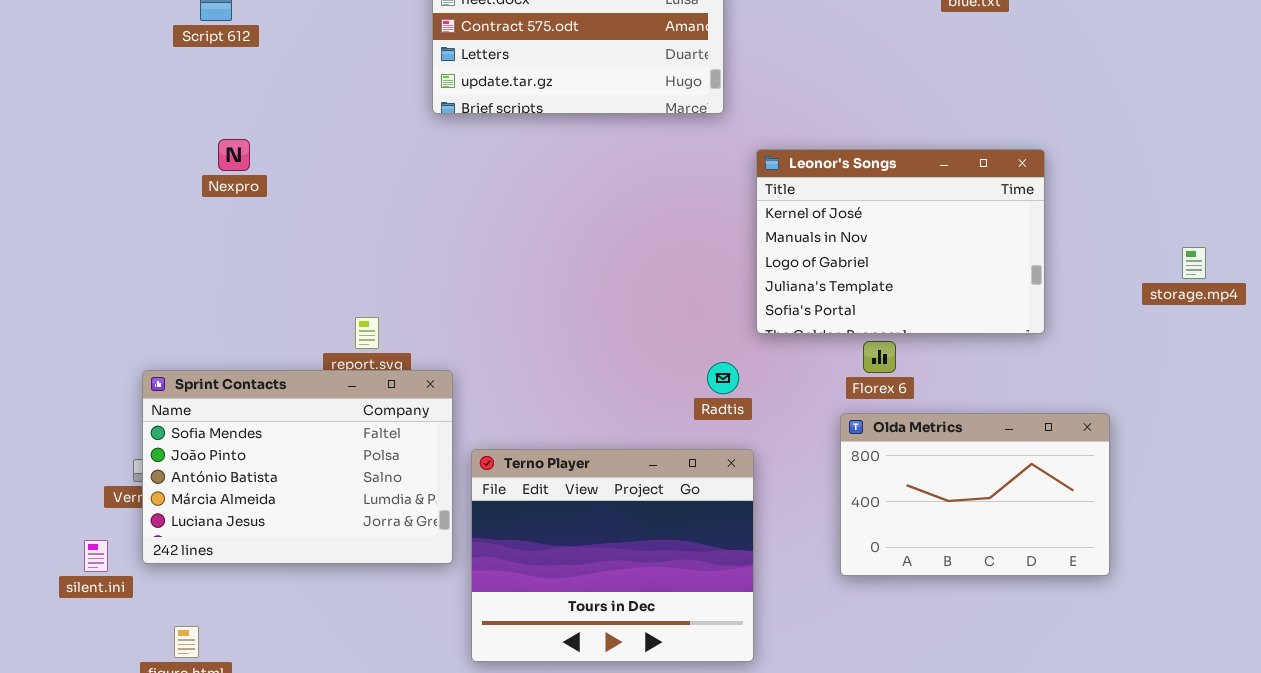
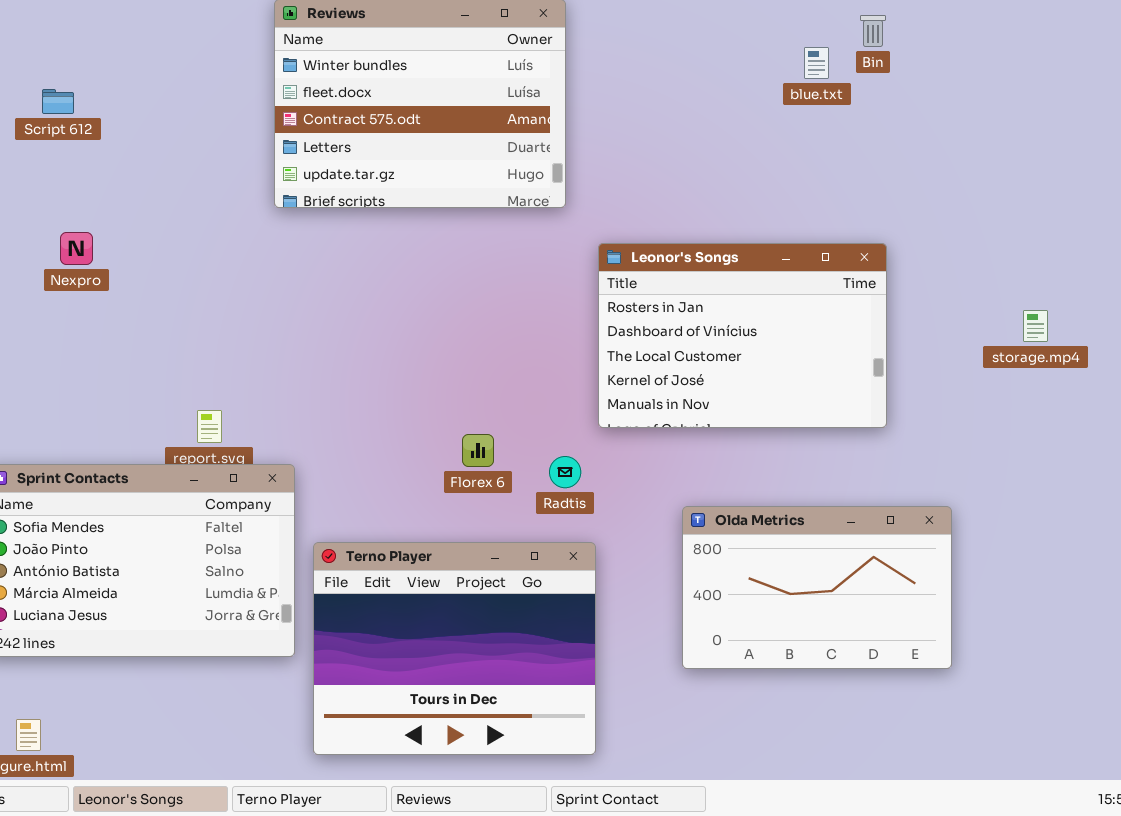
Leonor's Songs: [756,149,1045,334] -> [598,243,887,428], scrolled up 3 rows
storage.mp4: [1182,247,1206,279] -> [1023,310,1048,342], moved
Florex 6: [863,341,896,373] -> [462,434,494,467], moved

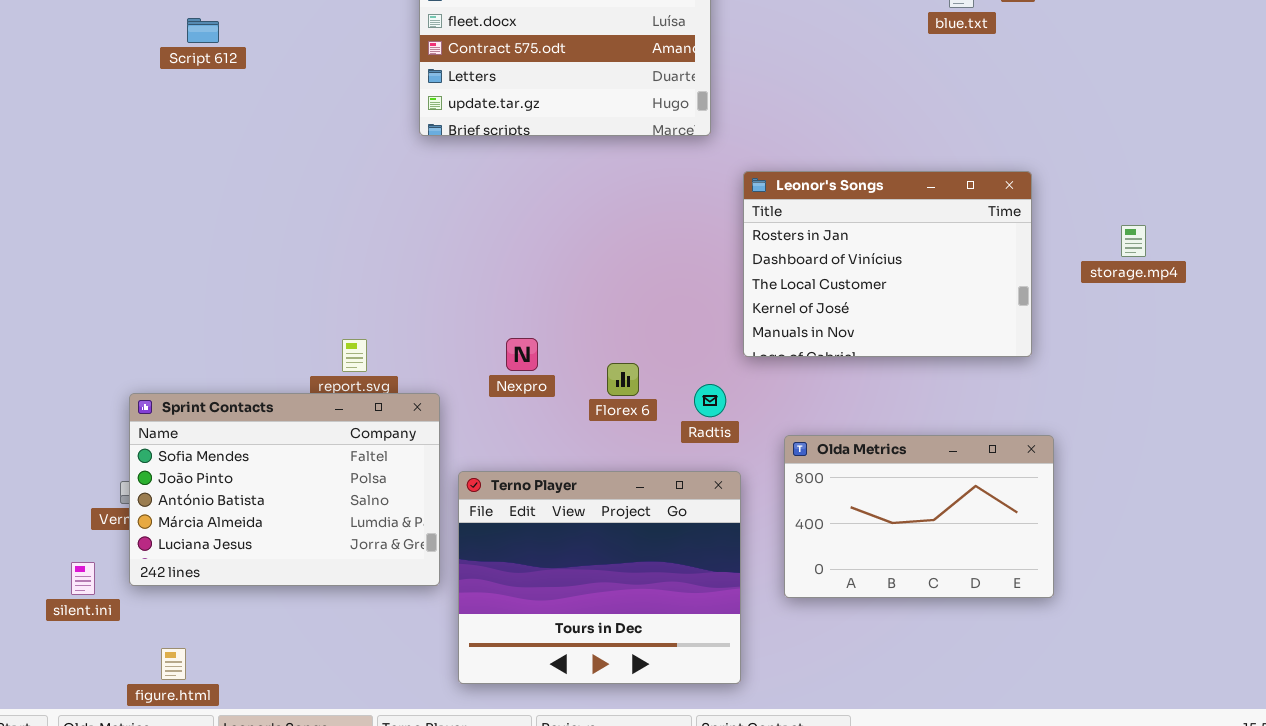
Nexpro: [60,232,93,265] -> [506,338,538,371], moved
storage.mp4: [1023,310,1048,342] -> [1121,225,1146,257], moved
Olda Metrics: [682,506,952,669] -> [784,435,1054,598], moved

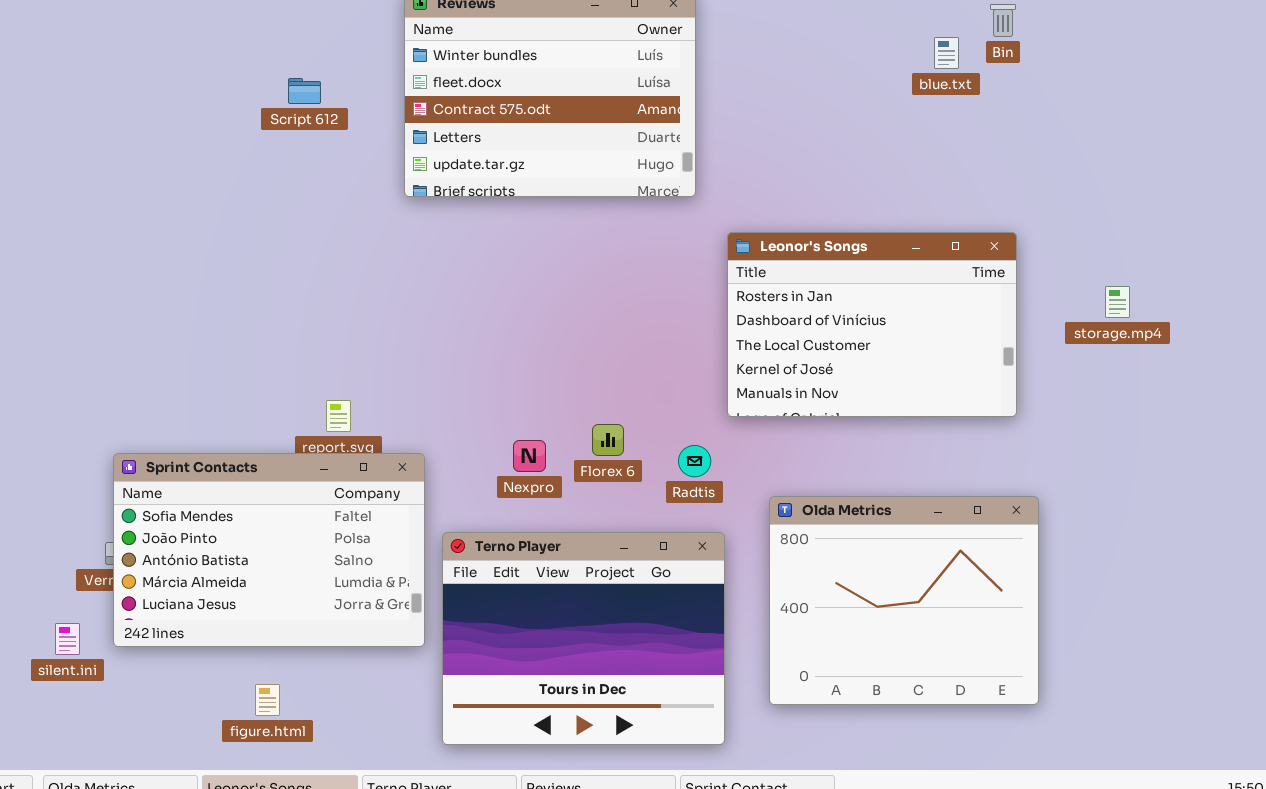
Script 612: [187,18,219,43] -> [288,78,321,104], moved
Nexpro: [506,338,538,371] -> [513,440,546,472], moved
Olda Metrics: [784,435,1054,598] -> [769,496,1039,705], resized
figure.html: [161,648,186,680] -> [255,684,280,716], moved

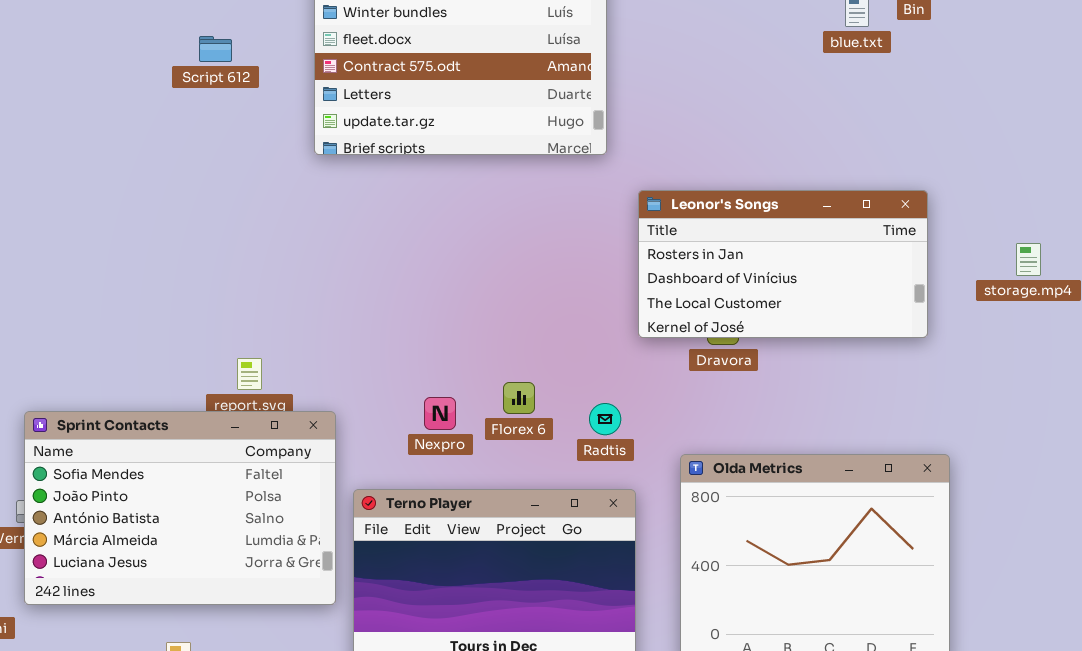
Leonor's Songs: [727,232,1017,417] -> [638,190,928,338], resized

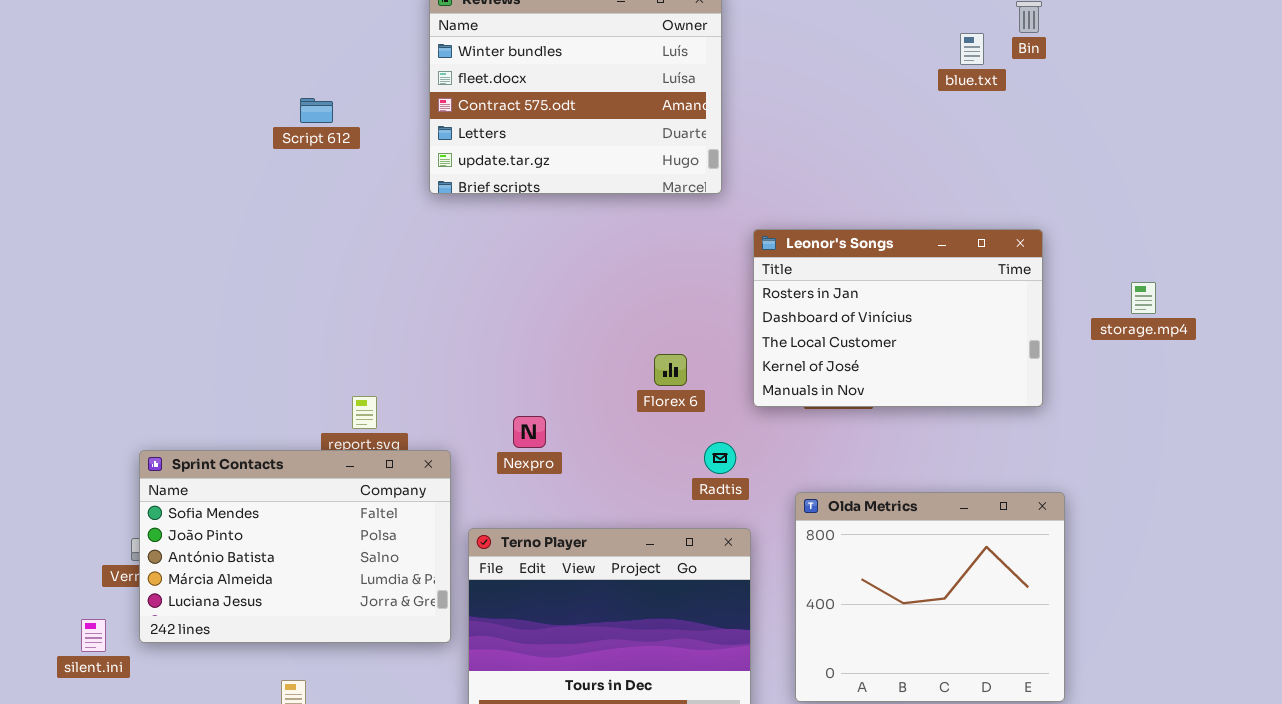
Script 612: [199,36,232,62] -> [300,98,333,123], moved
Leonor's Songs: [638,190,928,338] -> [753,229,1043,407], resized
Florex 6: [503,382,535,414] -> [654,354,687,386], moved
Nexpro: [424,397,456,430] -> [513,416,546,448], moved

